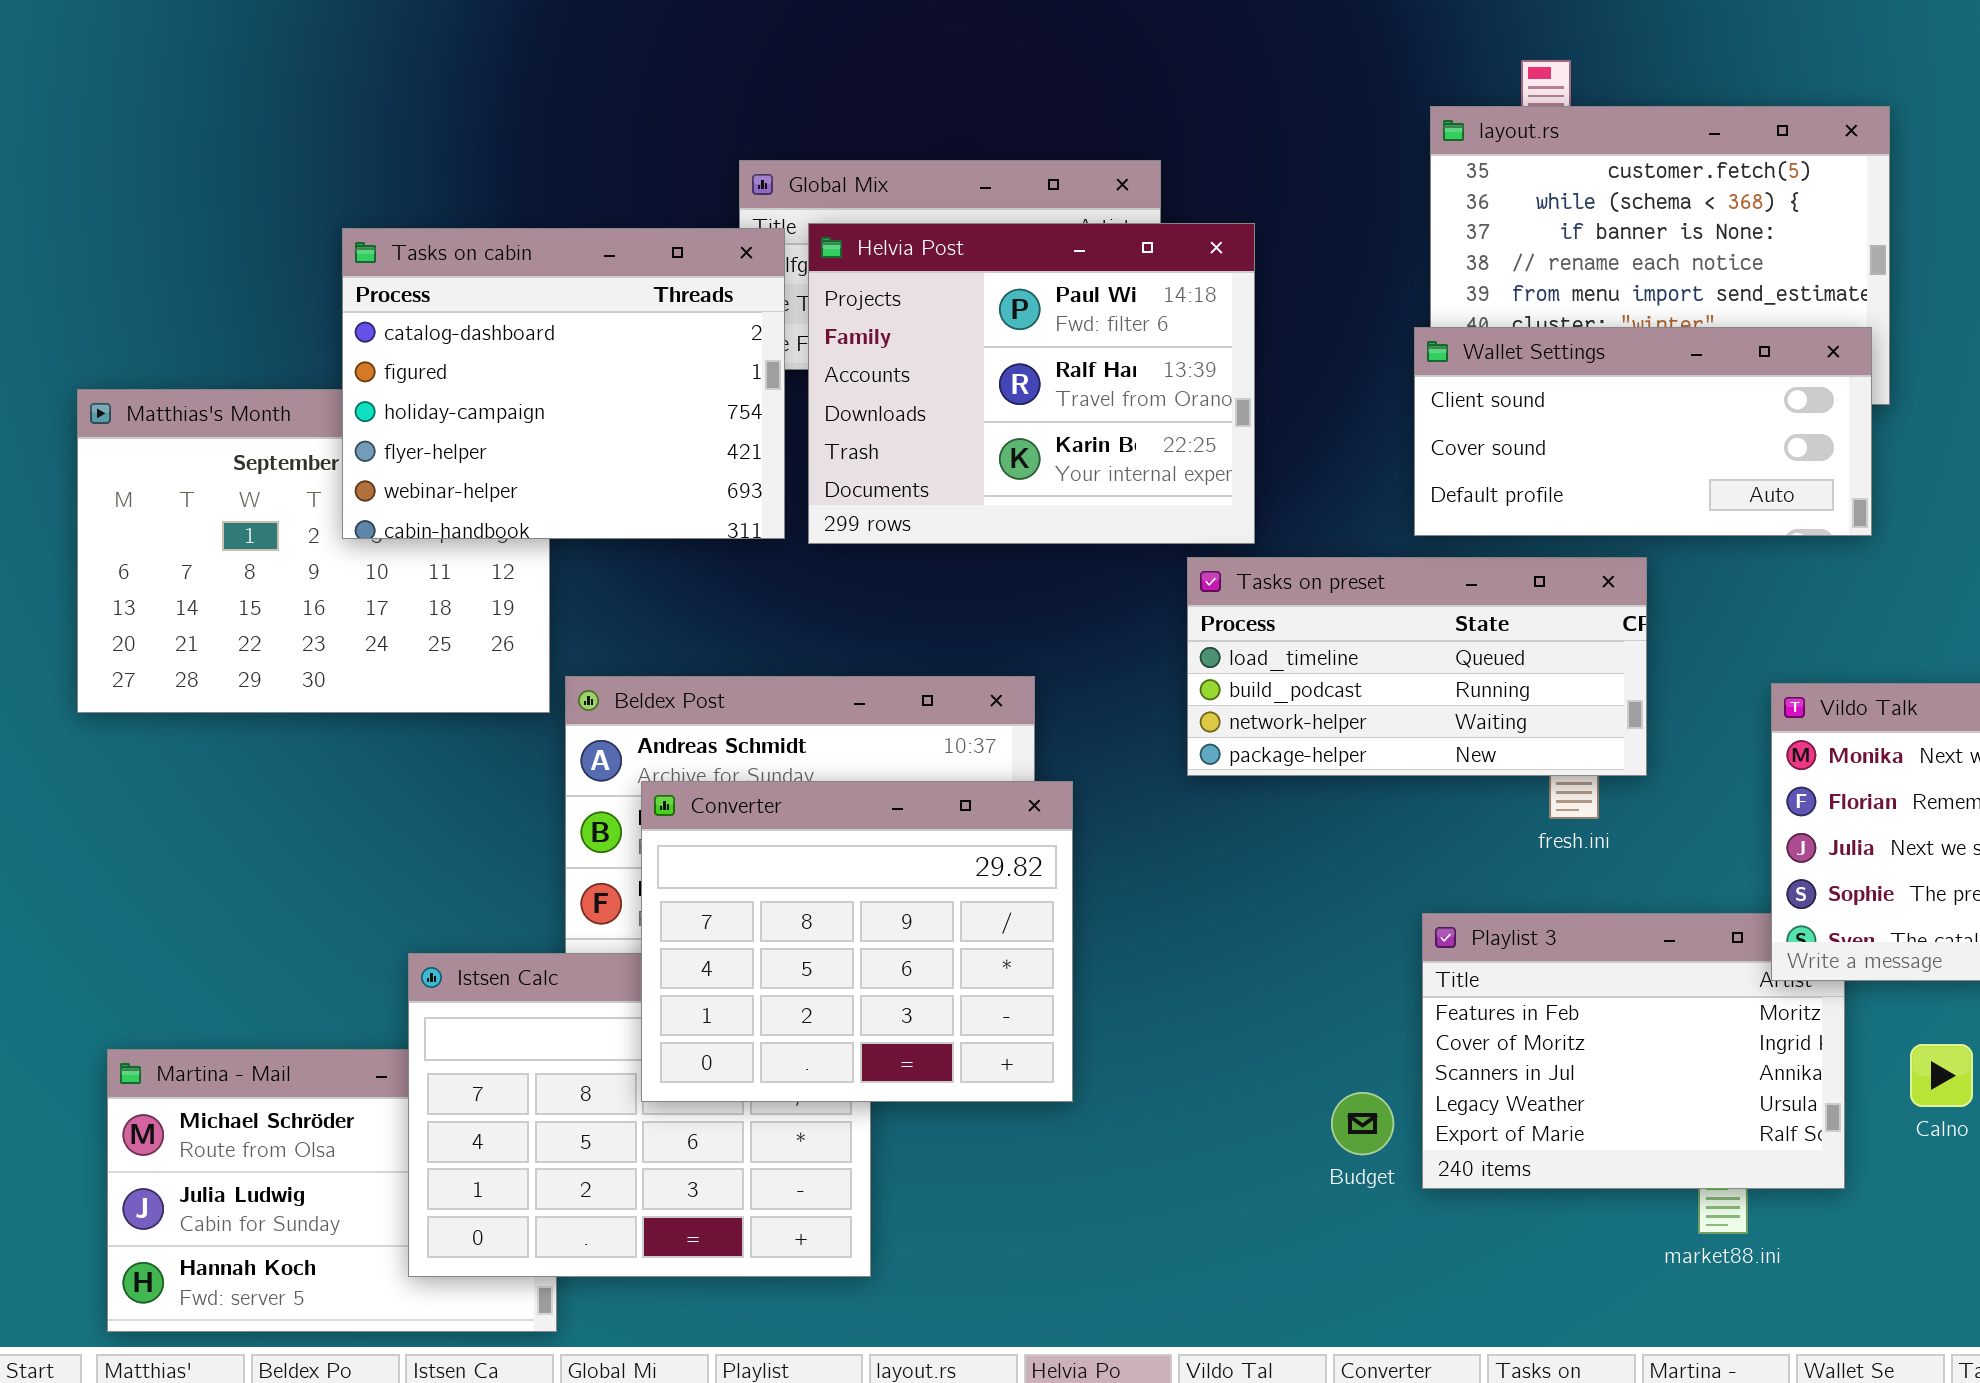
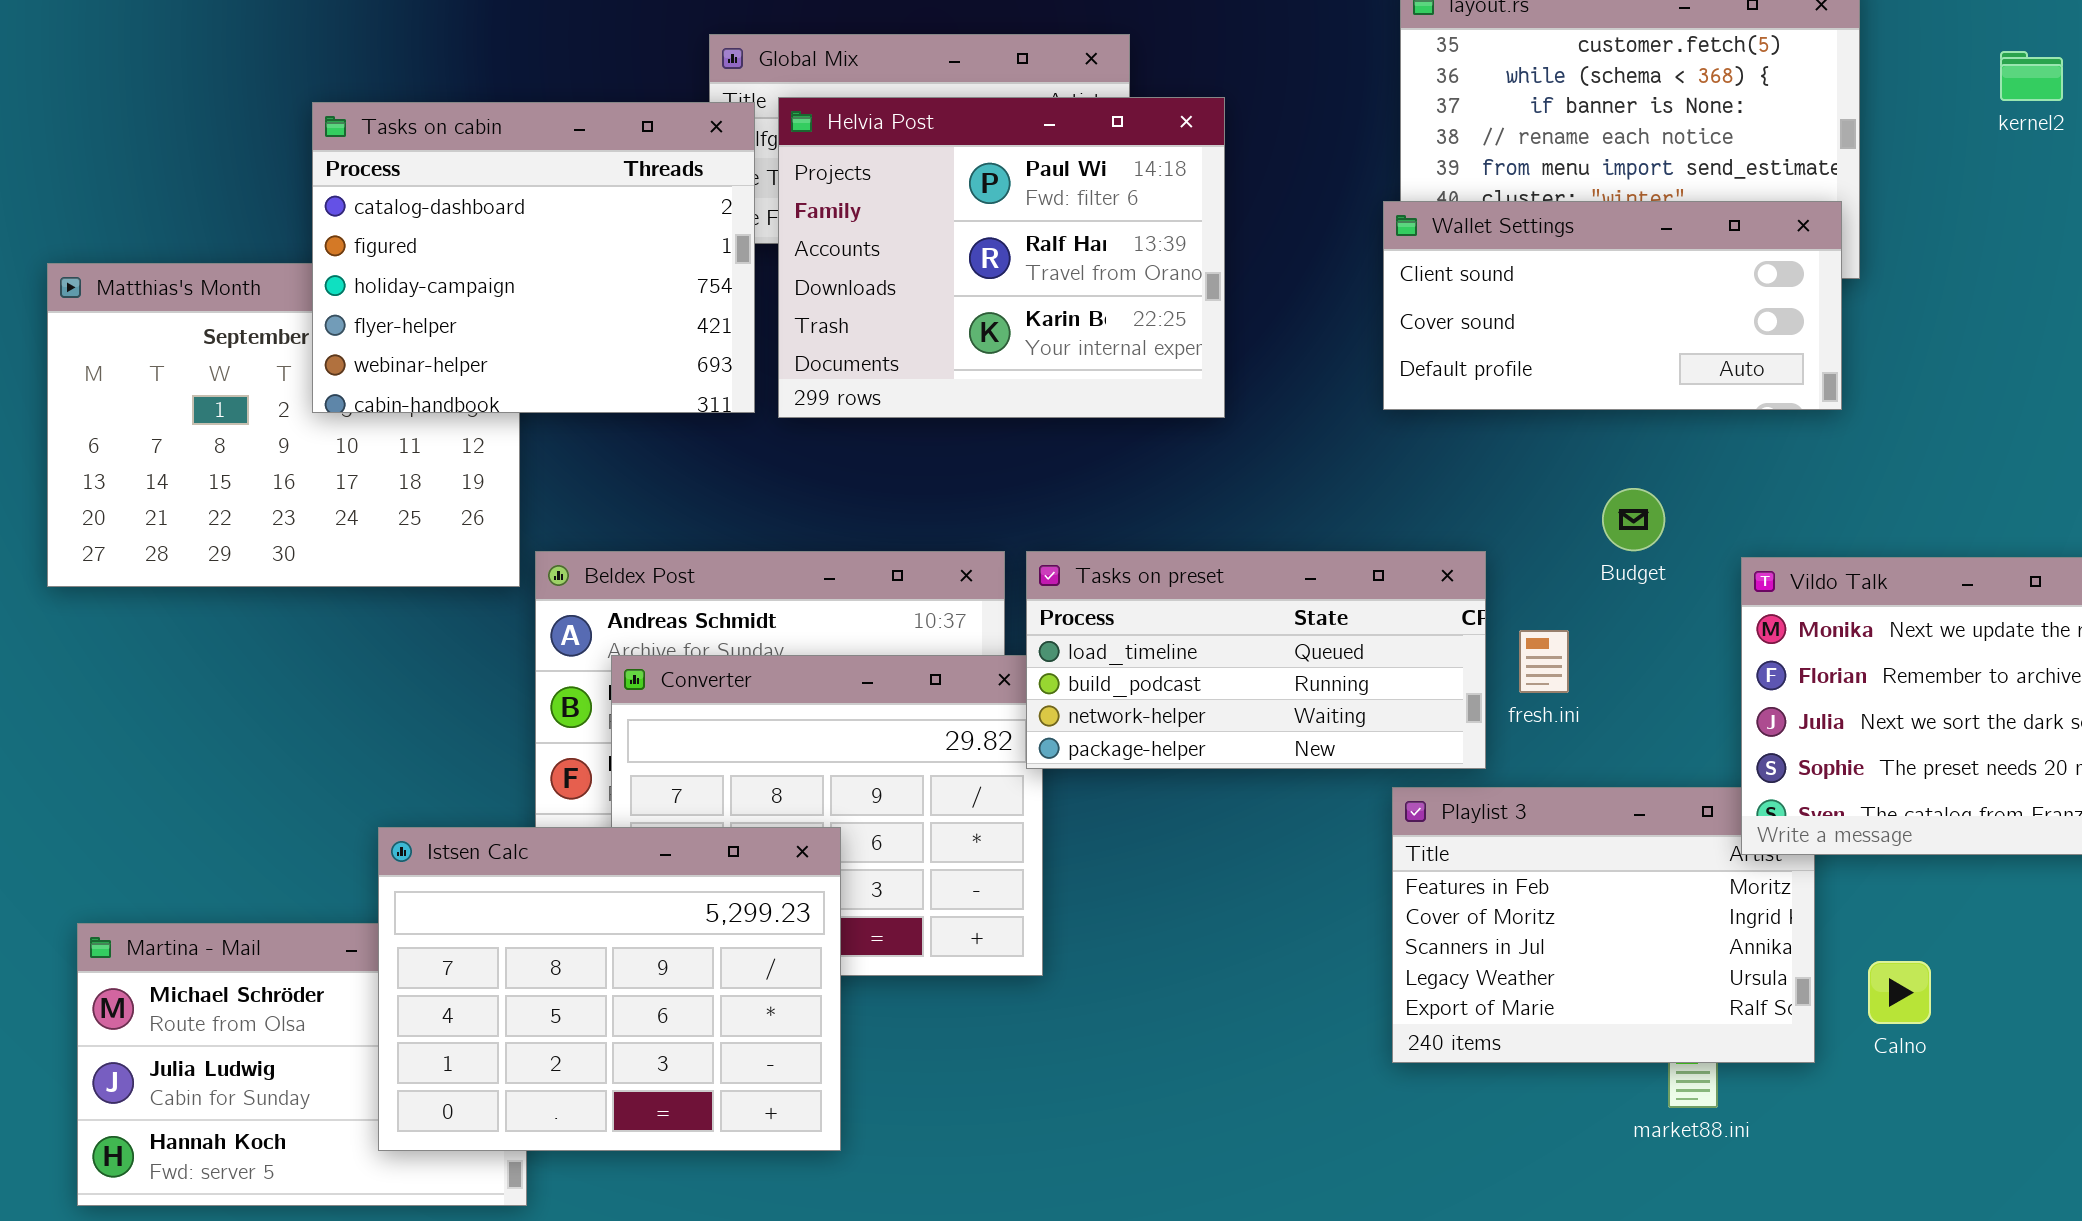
Tasks on preset: [1187,557,1647,776] -> [1026,551,1486,769], moved
Istsen Calc: [408,953,871,1277] -> [378,827,841,1151], raised
Calno: [1910,1044,1973,1107] -> [1868,961,1931,1024], moved
Budget: [1331,1092,1394,1155] -> [1602,488,1665,551], moved

